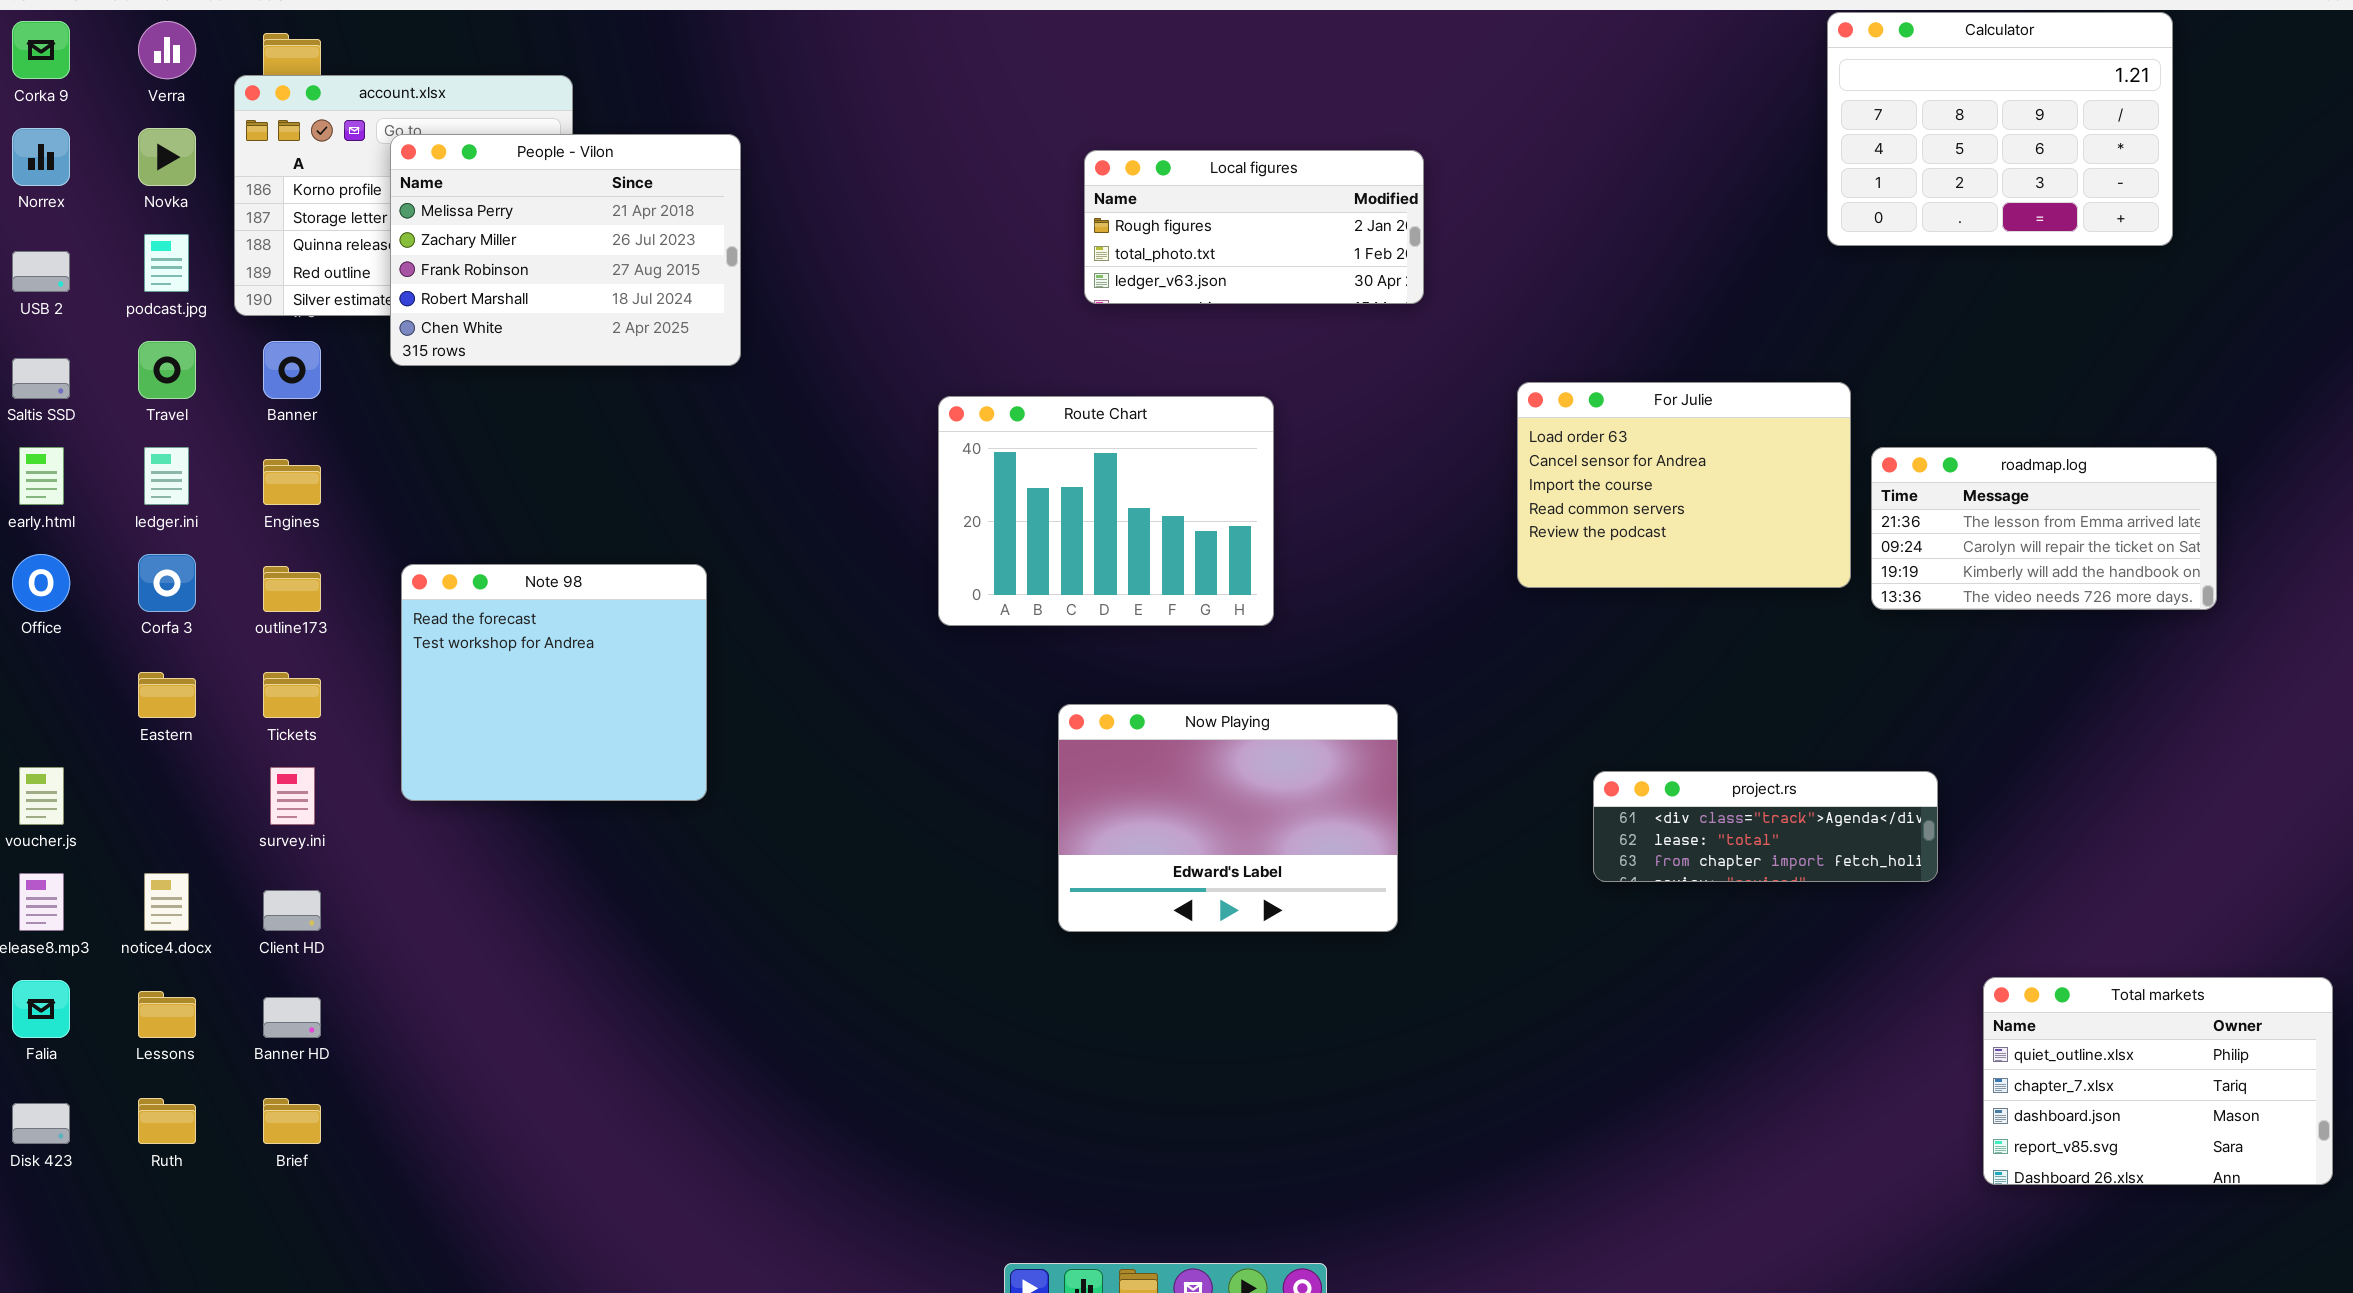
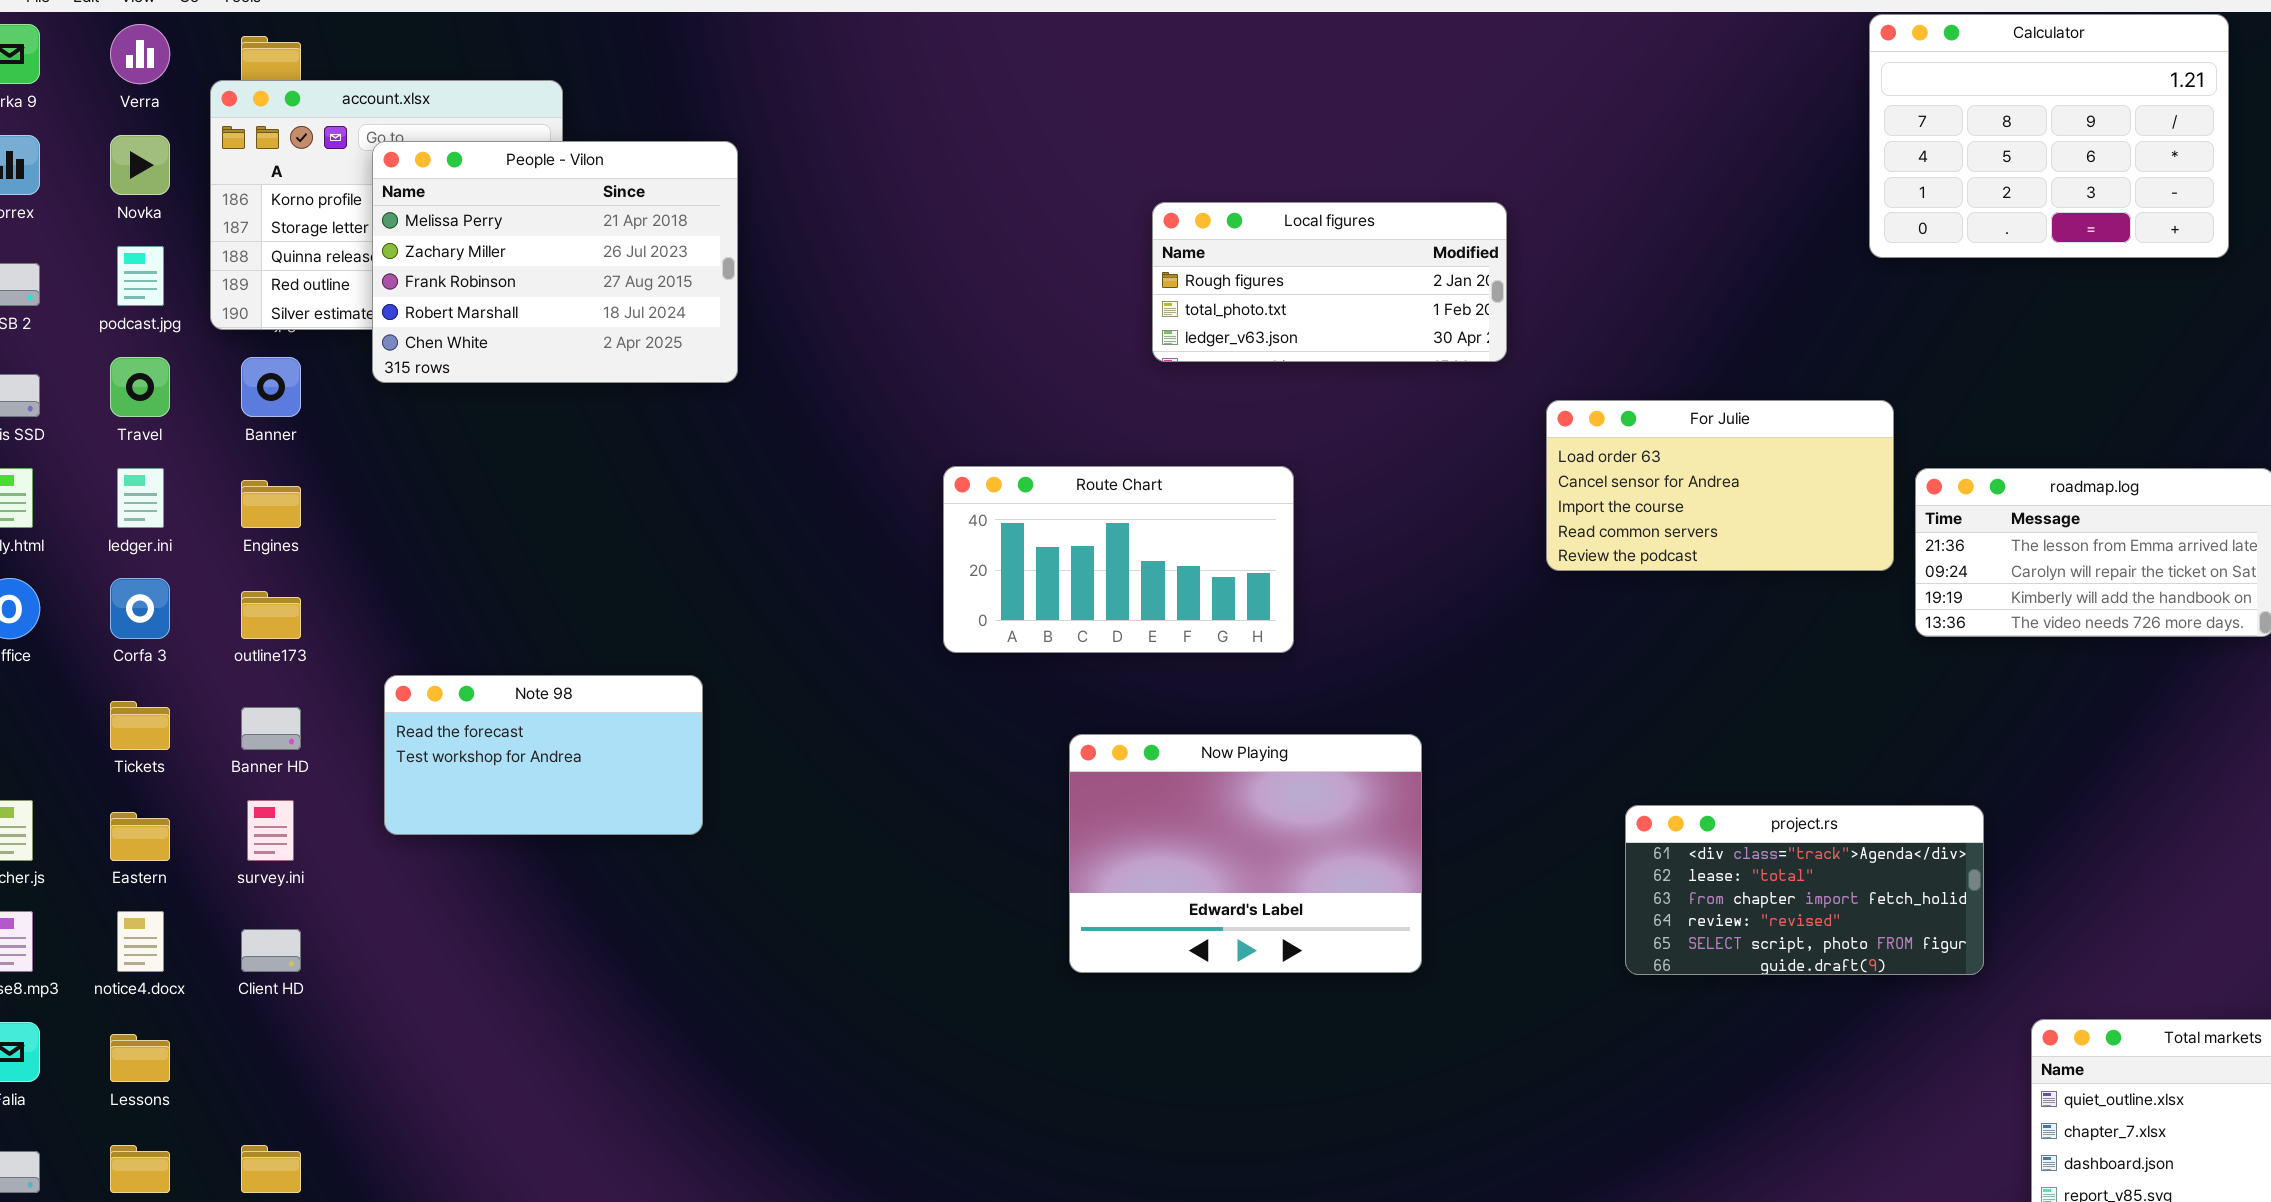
Local figures: [1084,150,1424,304] -> [1152,202,1507,362], moved
For Julie: [1517,382,1851,588] -> [1546,400,1894,571], resized
Route Chart: [938,396,1274,626] -> [943,466,1294,653], resized
Note 98: [401,564,707,801] -> [384,675,703,835], resized
Eastern: [138,672,196,718] -> [110,812,170,861], moved
Tickets: [263,672,321,718] -> [110,701,170,750], moved
project.rs: [1593,771,1938,882] -> [1625,805,1984,975], resized
Banner HD: [263,997,321,1038] -> [241,707,301,750], moved

